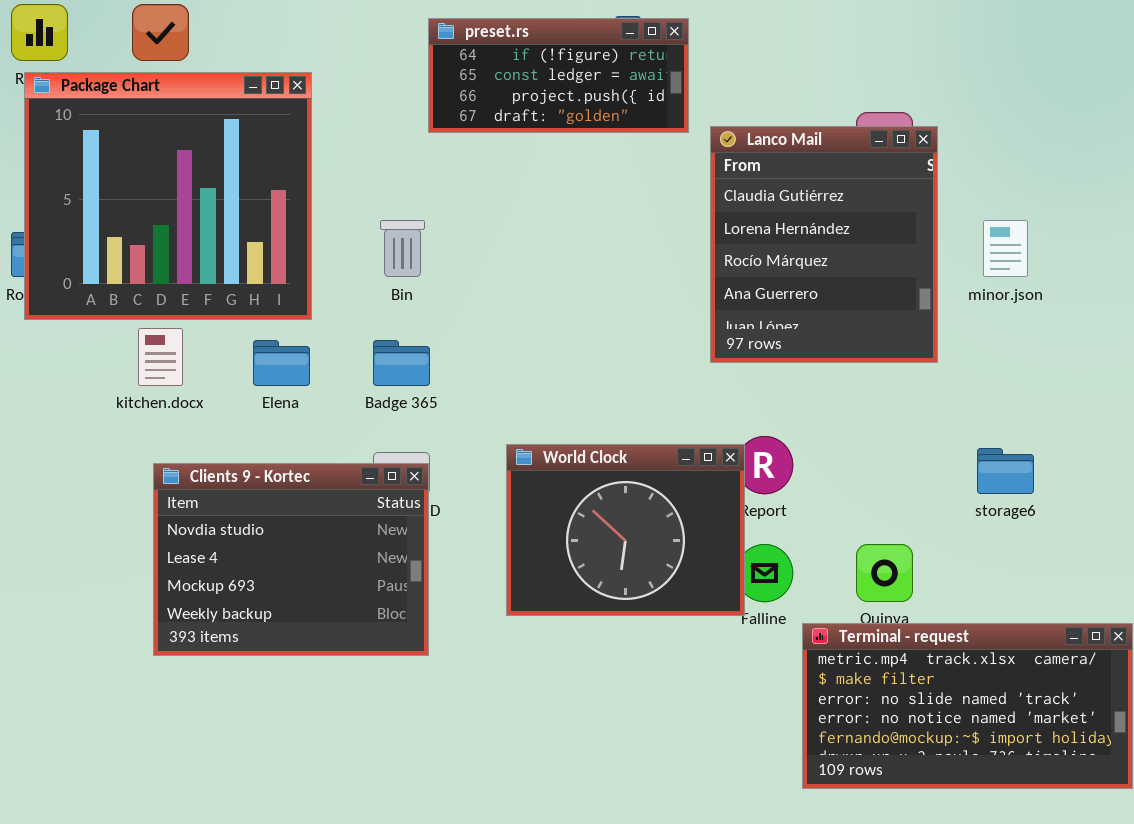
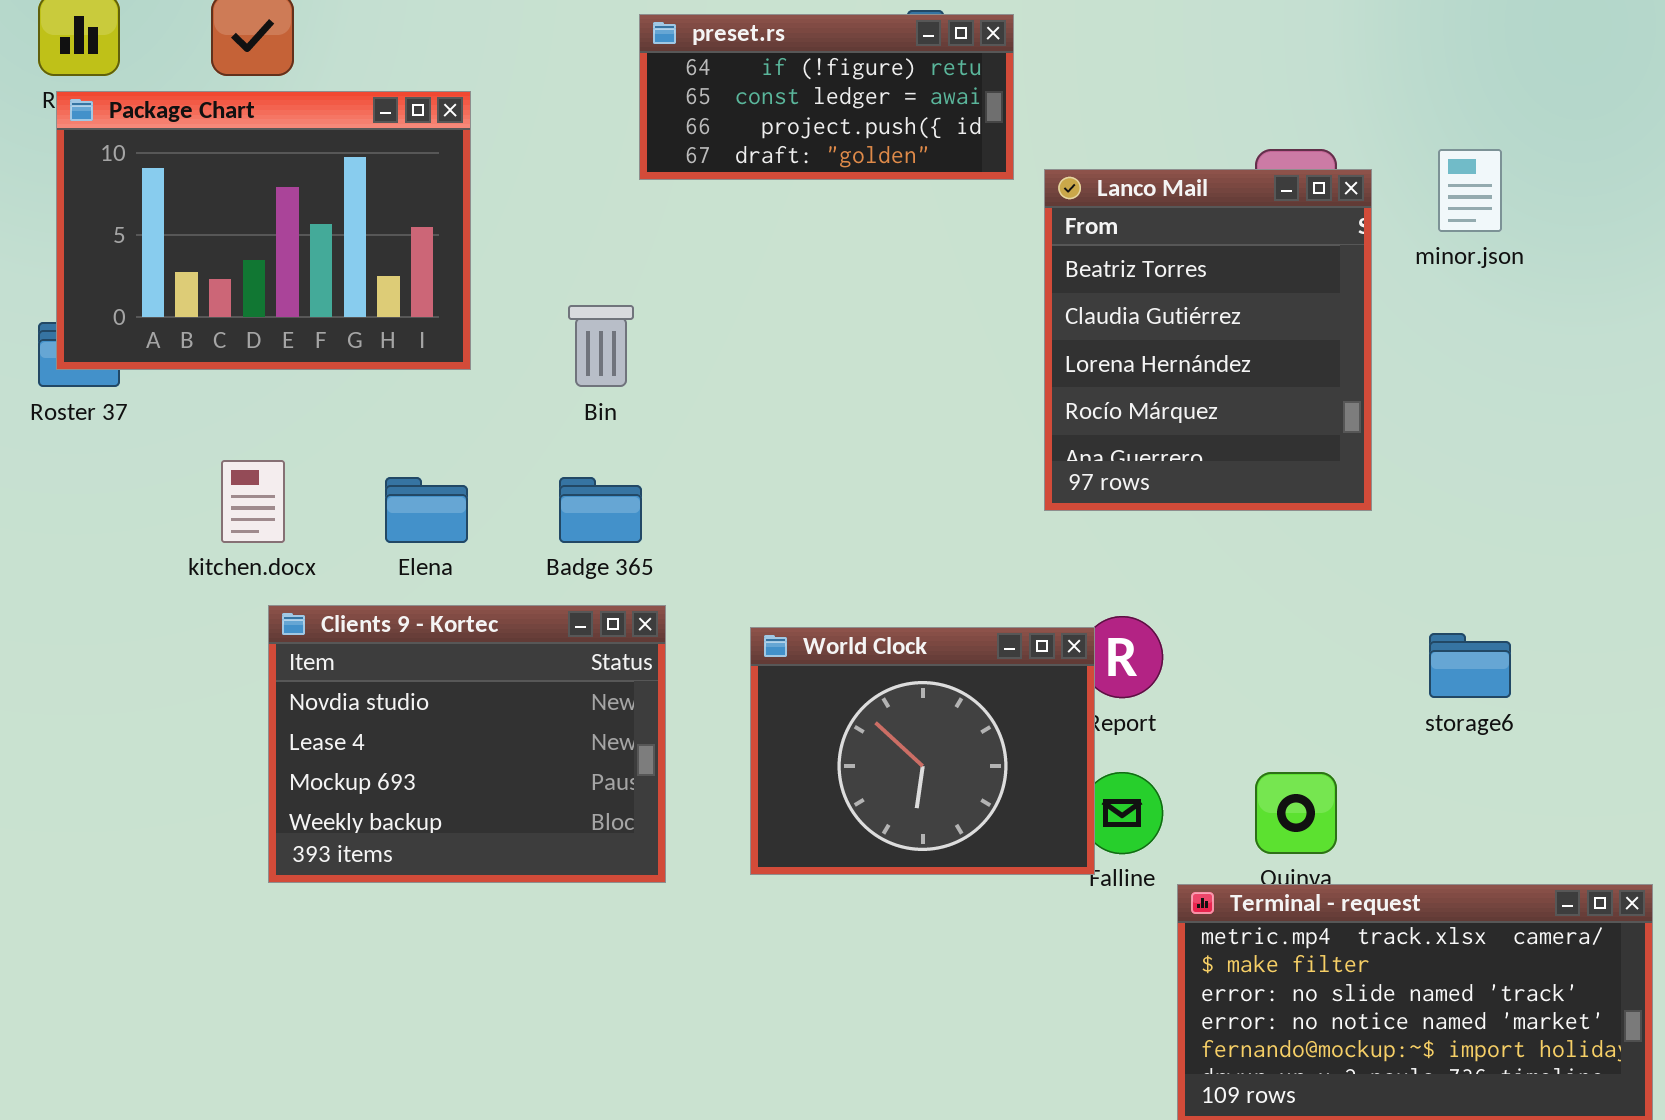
Package Chart: [24,72,312,320] -> [56,91,471,370], resized
Lanco Mail: [710,126,938,363] -> [1044,169,1372,511], scrolled up 1 row
minor.json: [983,220,1028,277] -> [1438,149,1502,232], moved
Clients 9 - Kortec: [153,463,429,656] -> [268,605,666,883], moved

